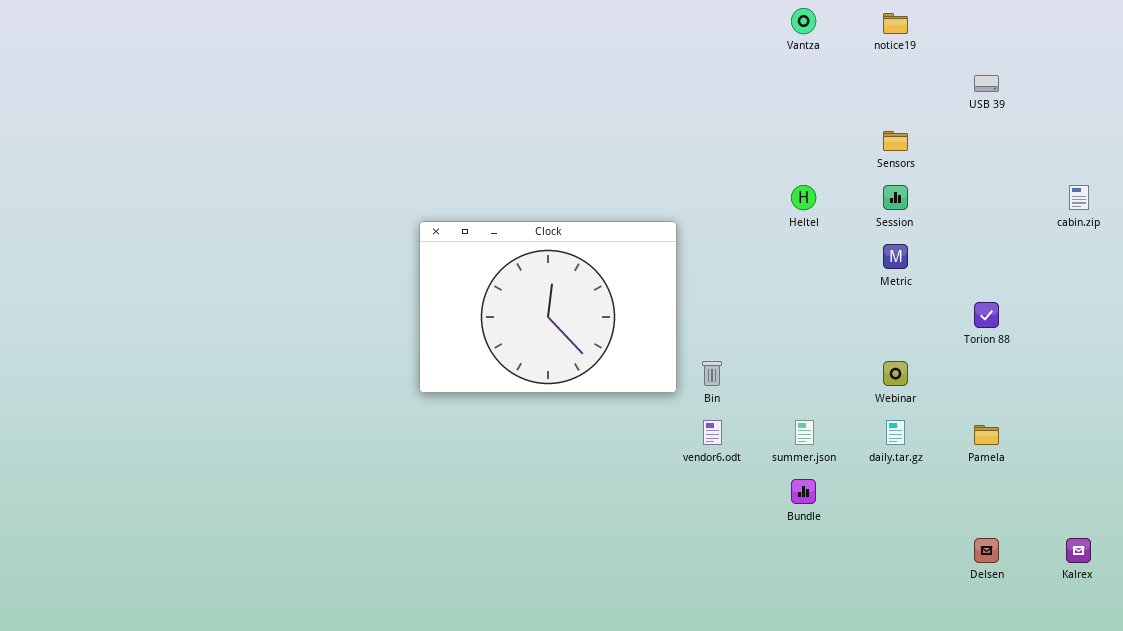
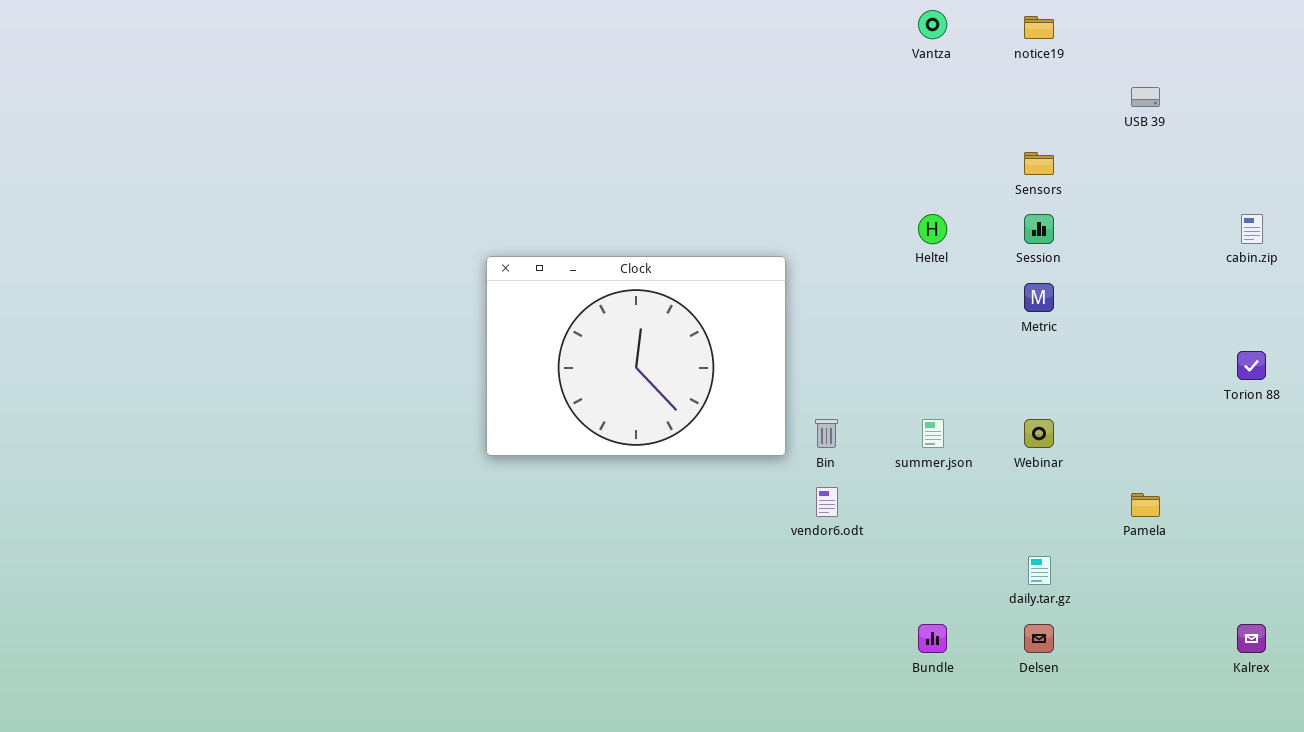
Torion 88: [974,302,999,328] -> [1237,351,1266,380], moved
summer.json: [795,420,814,445] -> [922,419,944,448], moved
daily.tar.gz: [886,420,905,445] -> [1028,556,1051,585], moved
Bundle: [791,479,816,504] -> [918,624,947,653], moved
Delsen: [974,538,999,563] -> [1024,624,1054,653], moved

